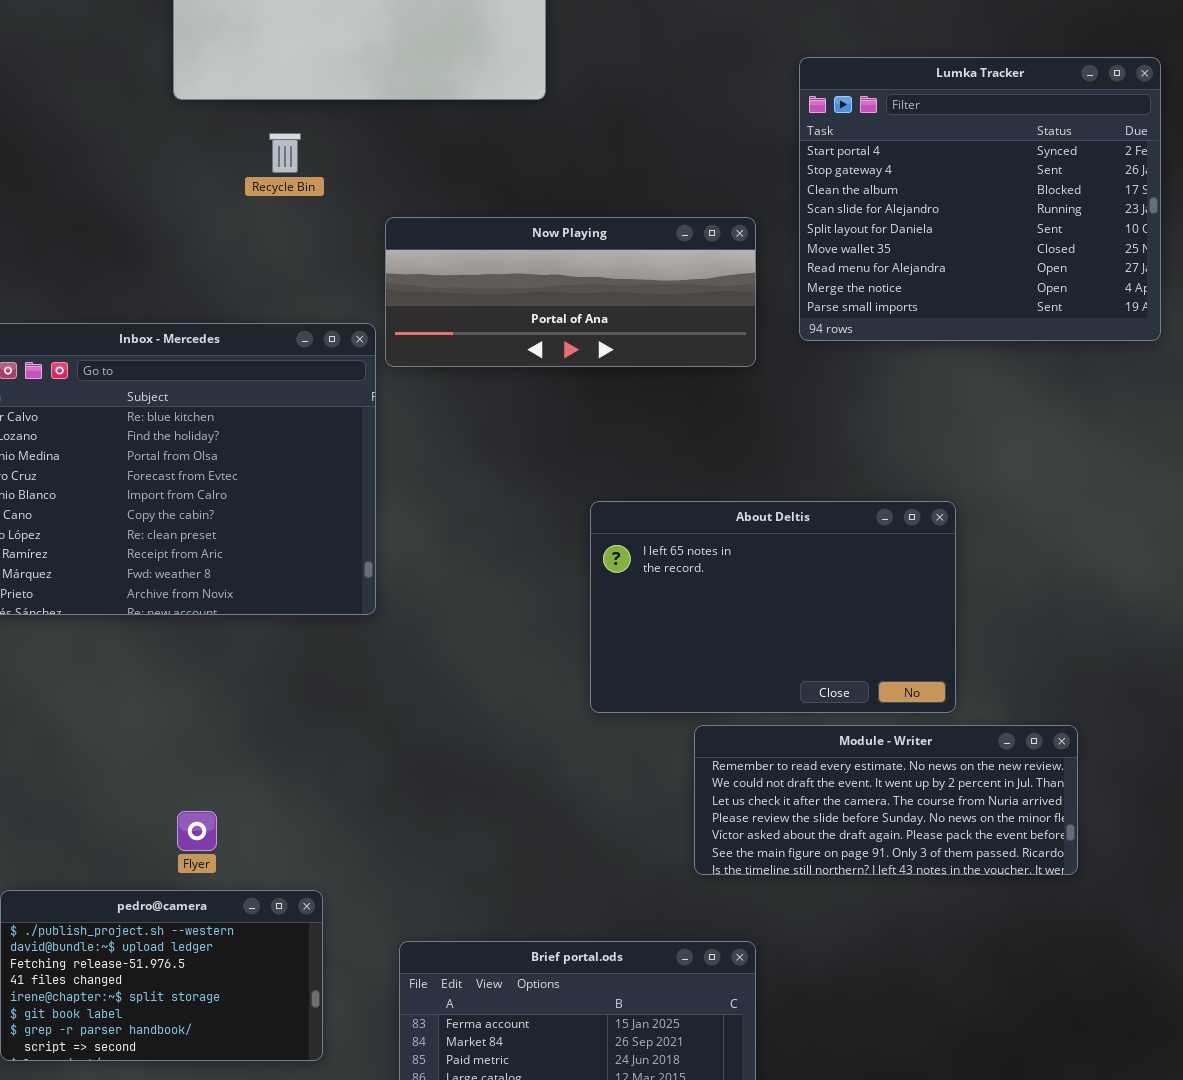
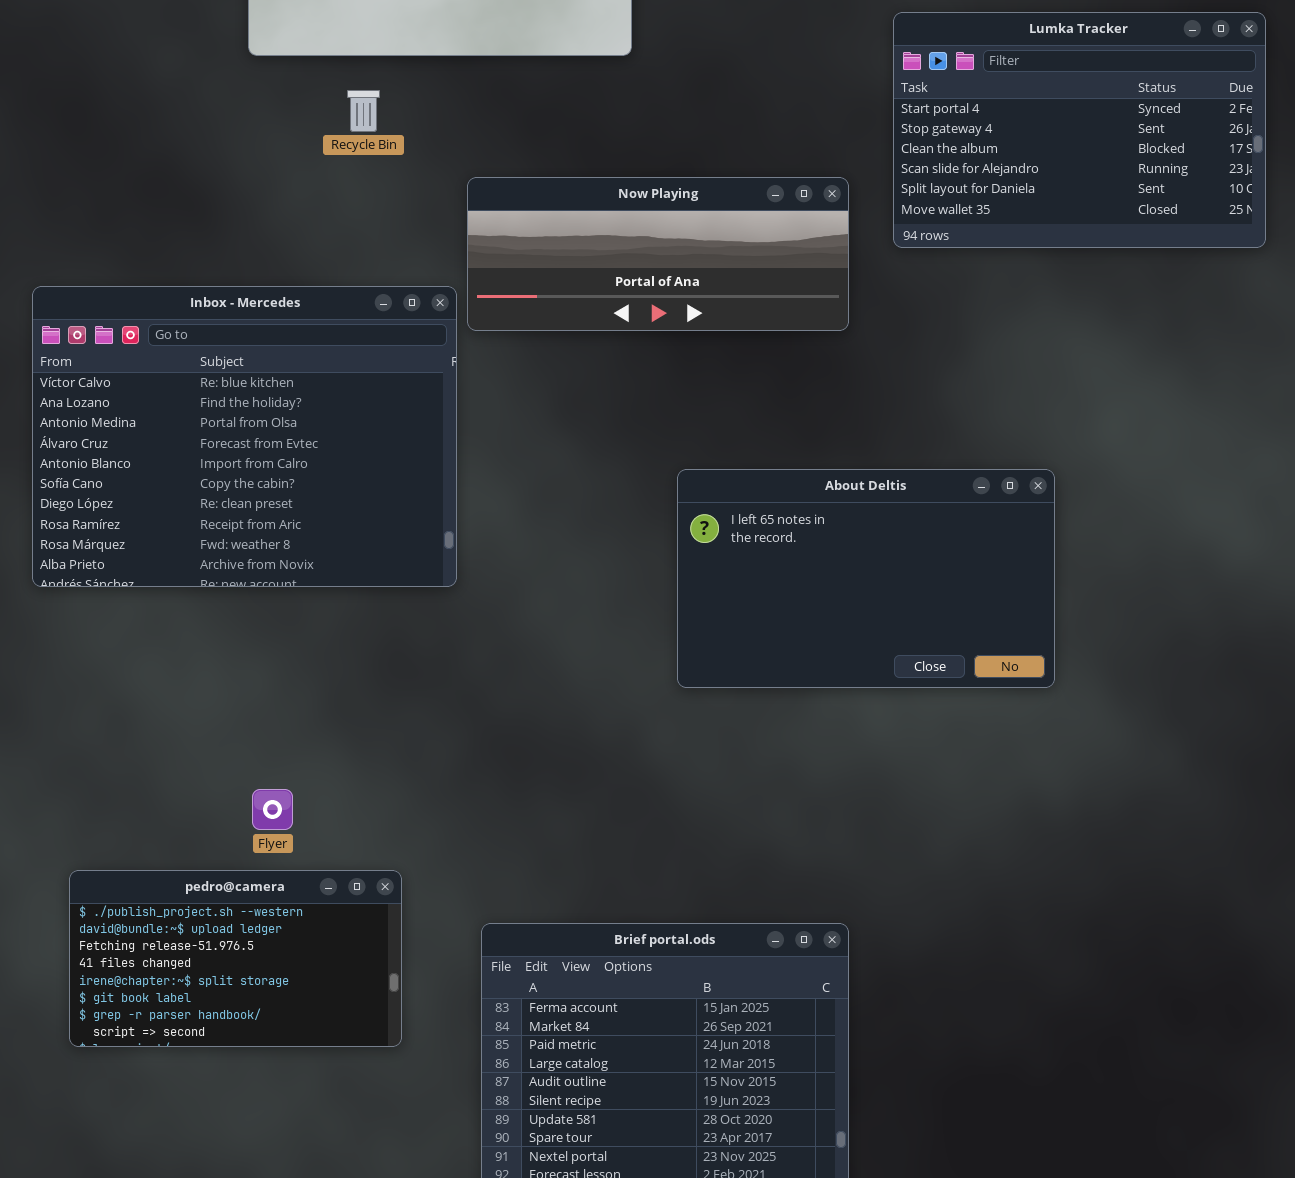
Lumka Tracker: [799,57,1161,341] -> [893,12,1266,248], resized
Module - Writer: [694,725,1078,875] -> none, closed

